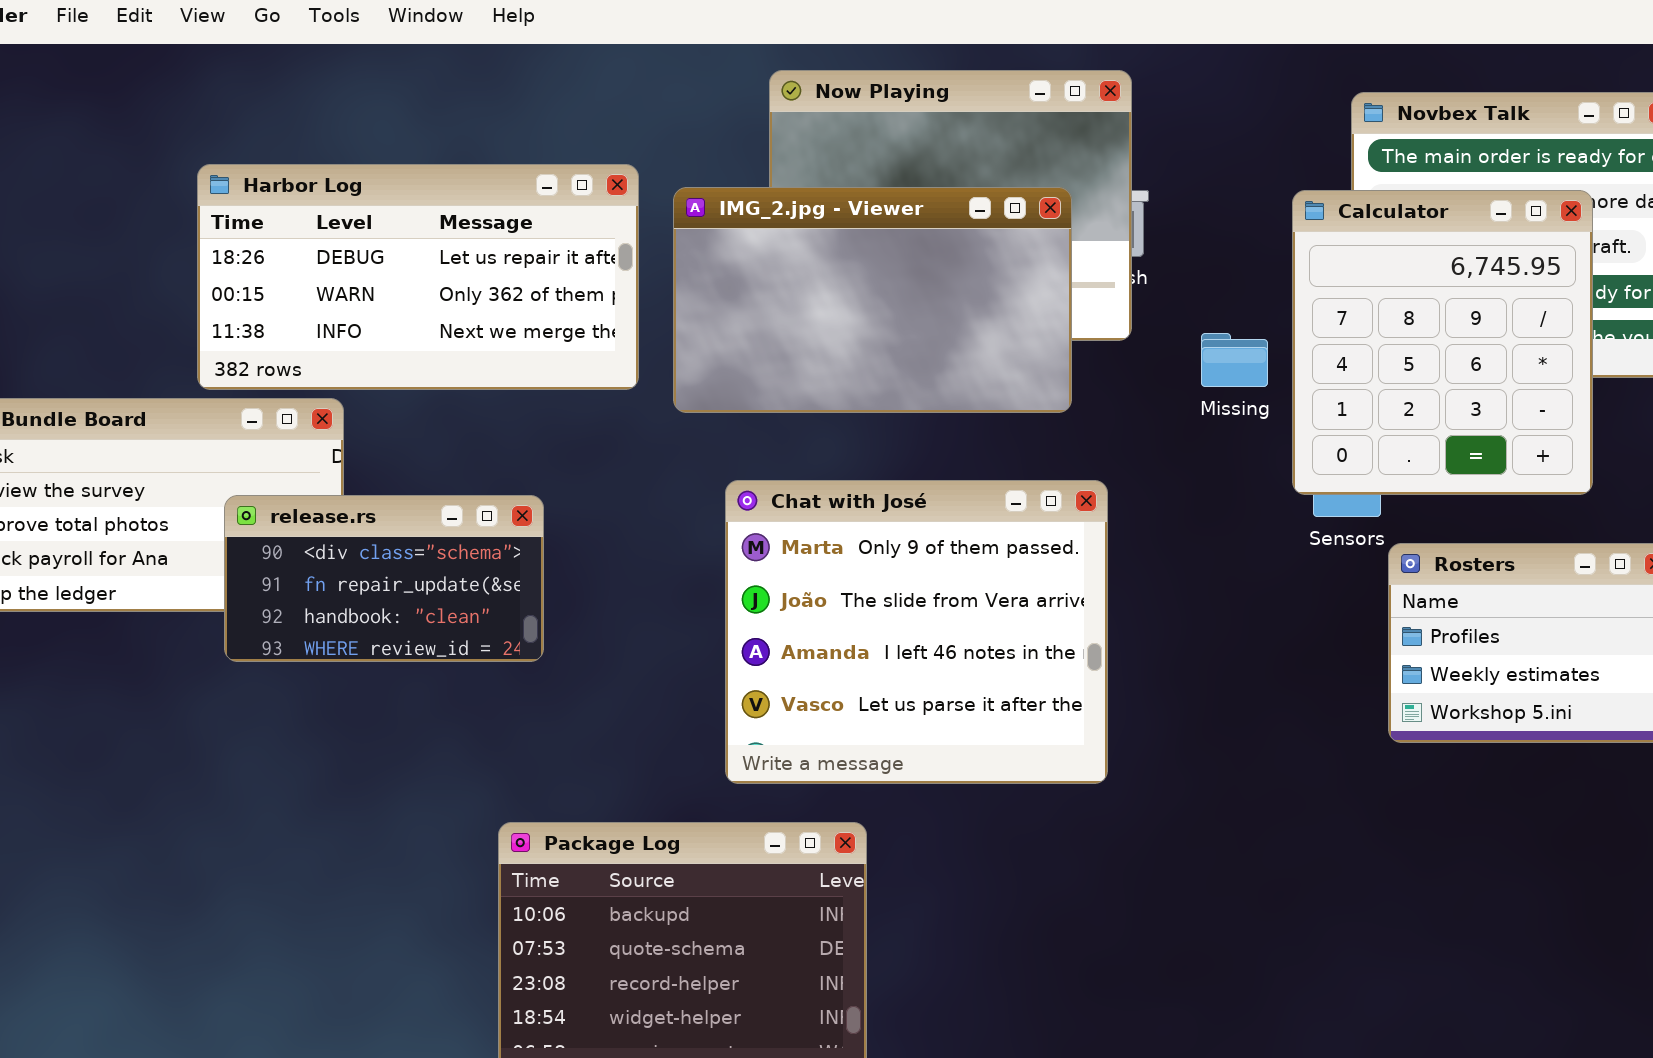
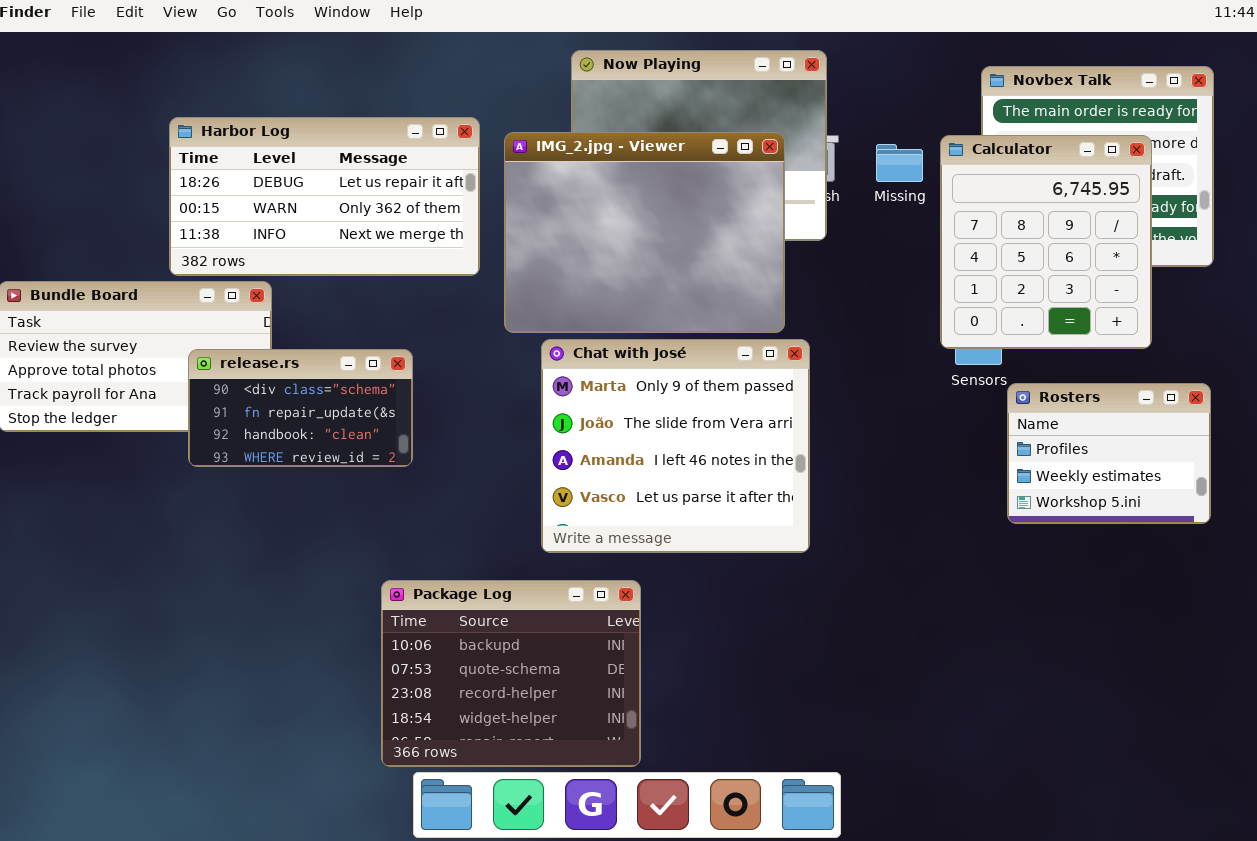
IMG_2.jpg - Viewer: [673,187,1072,413] -> [504,132,785,333], resized
Missing: [1201,333,1268,387] -> [876,144,923,182], moved

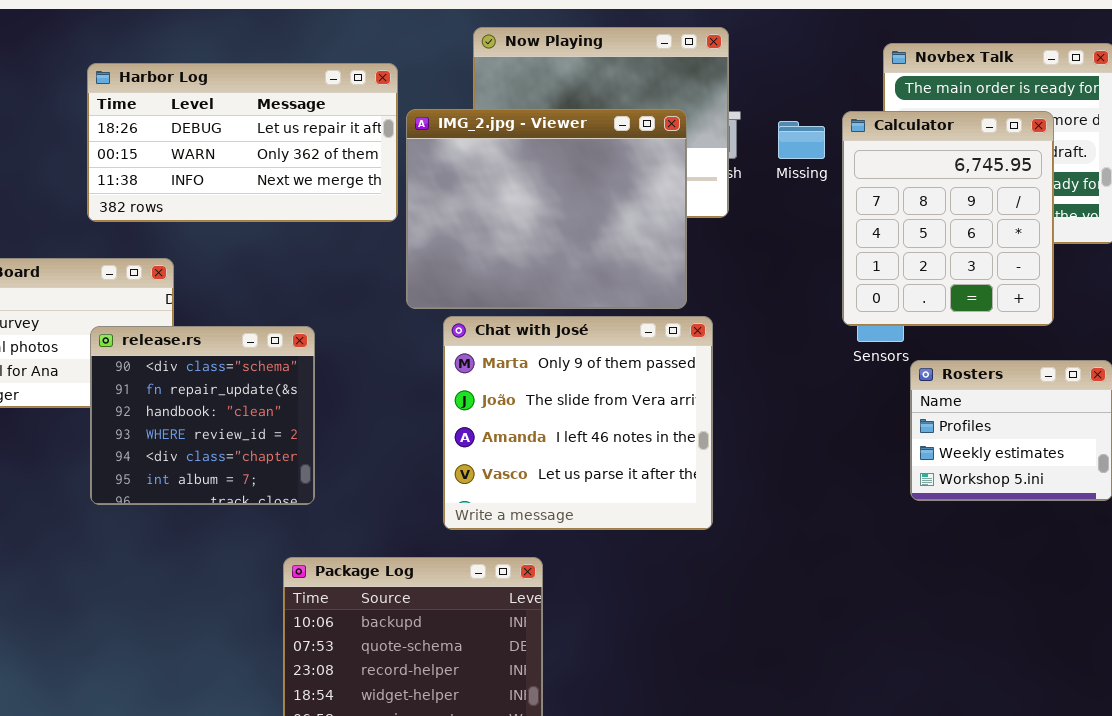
Harbor Log: [169,117,480,276] -> [87,63,398,222], moved
release.rs: [188,349,413,467] -> [90,326,315,505], resized

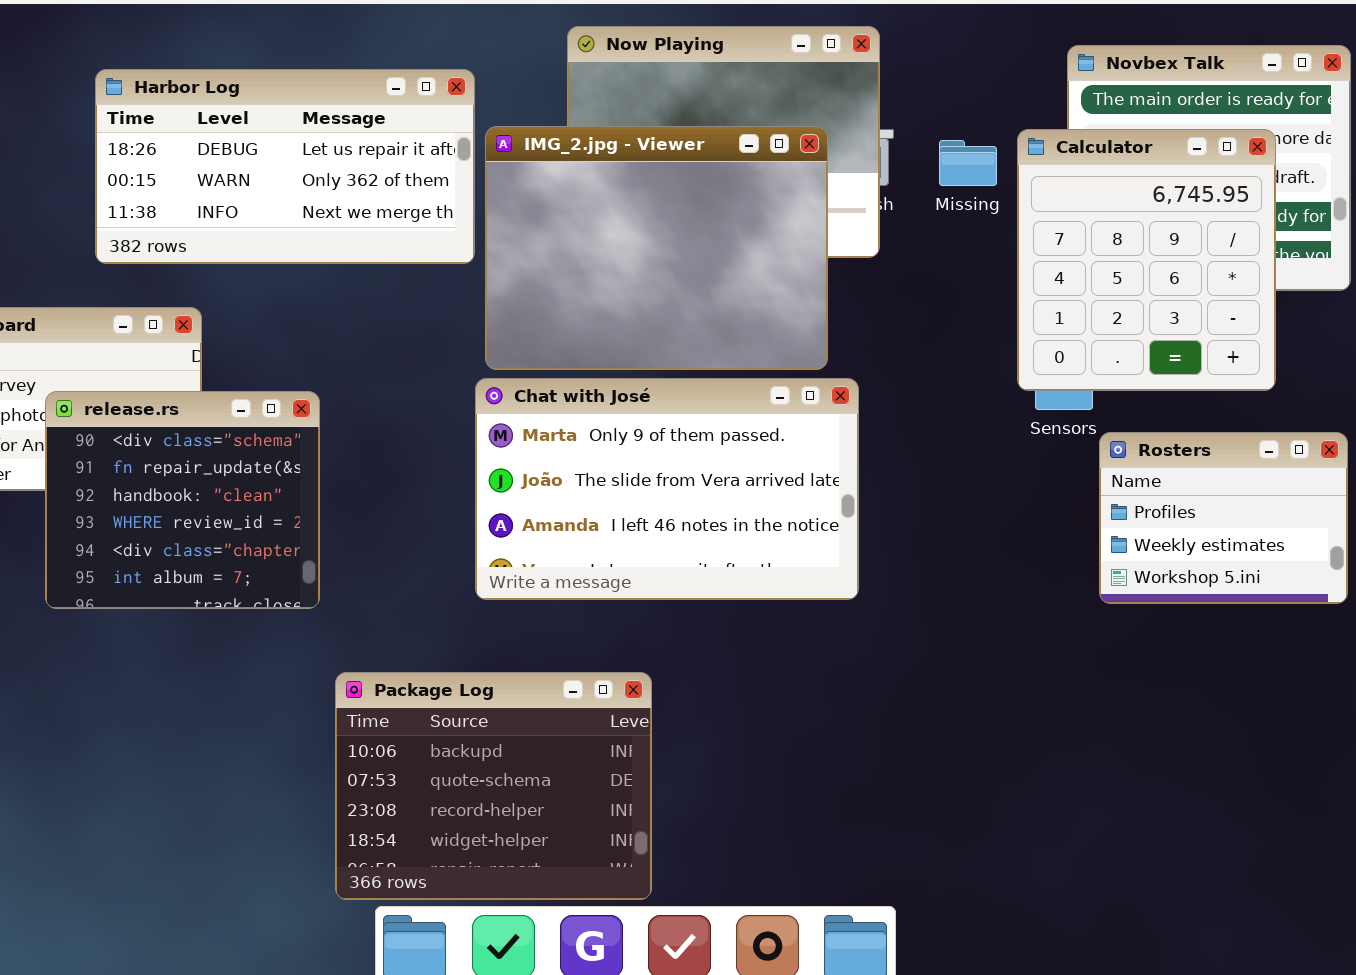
Chat with José: [443,316,713,530] -> [475,378,859,600], resized
release.rs: [90,326,315,505] -> [45,391,320,609], moved

